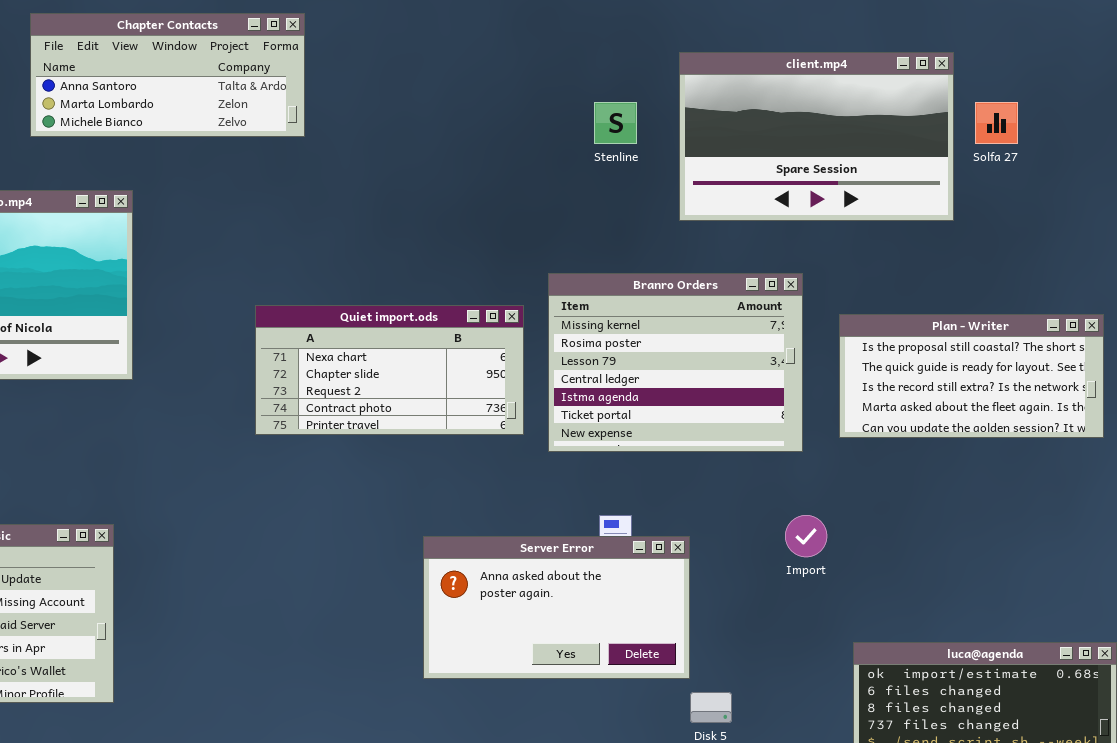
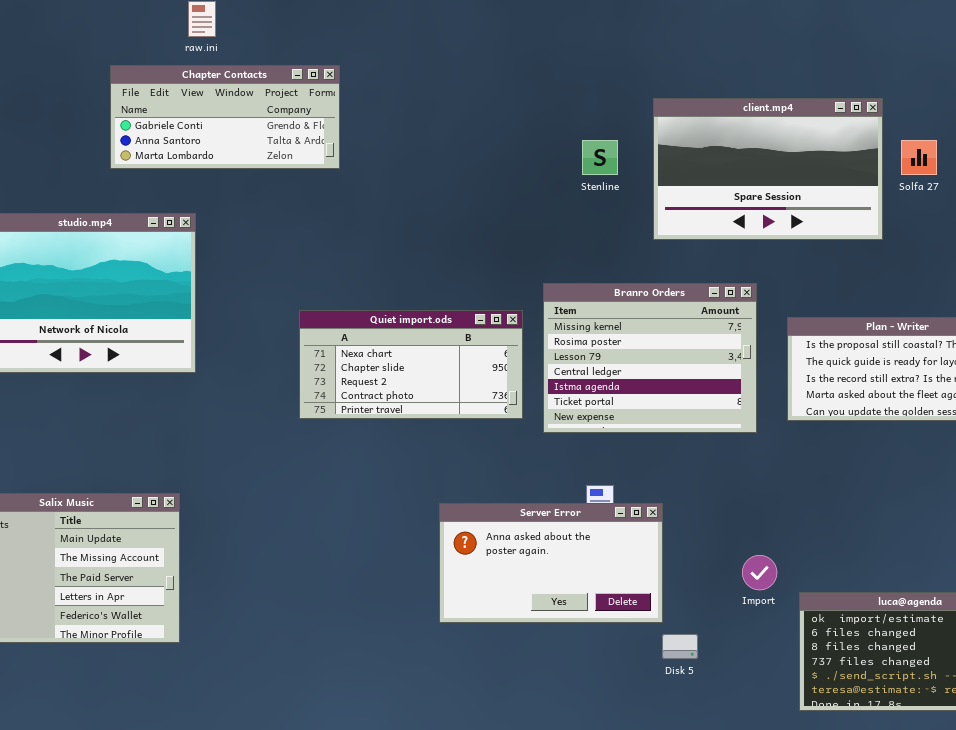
Chapter Contacts: [30,13,305,137] -> [110,65,340,169], scrolled up 1 row
Import: [785,515,827,557] -> [742,555,777,590], moved

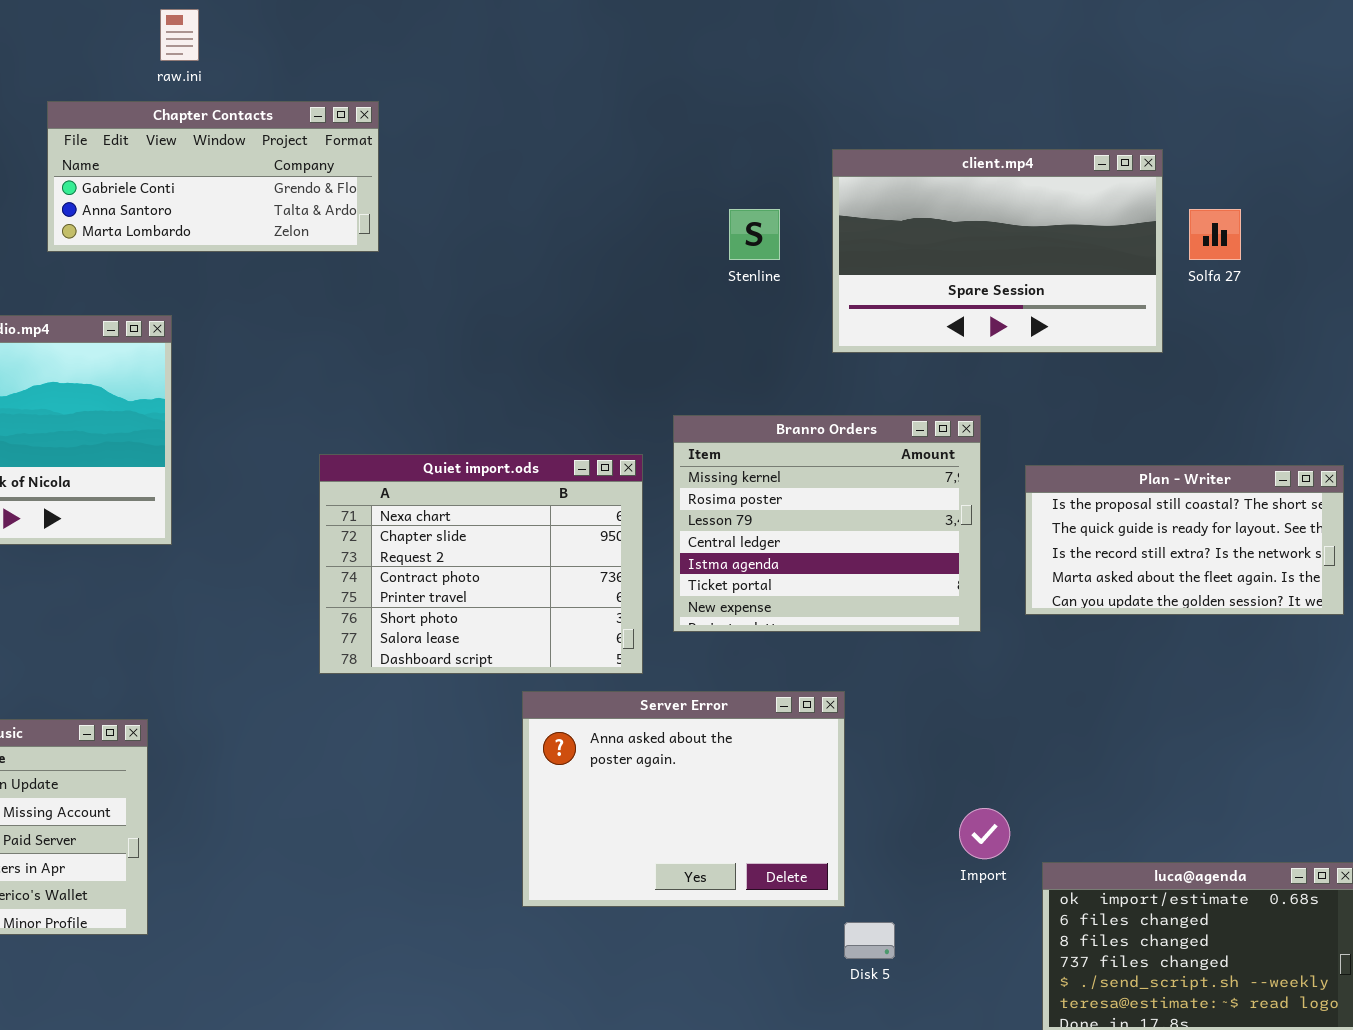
Quiet import.ods: [299,310,523,419] -> [319,454,643,674], resized
Server Error: [439,503,663,623] -> [522,691,845,907], resized

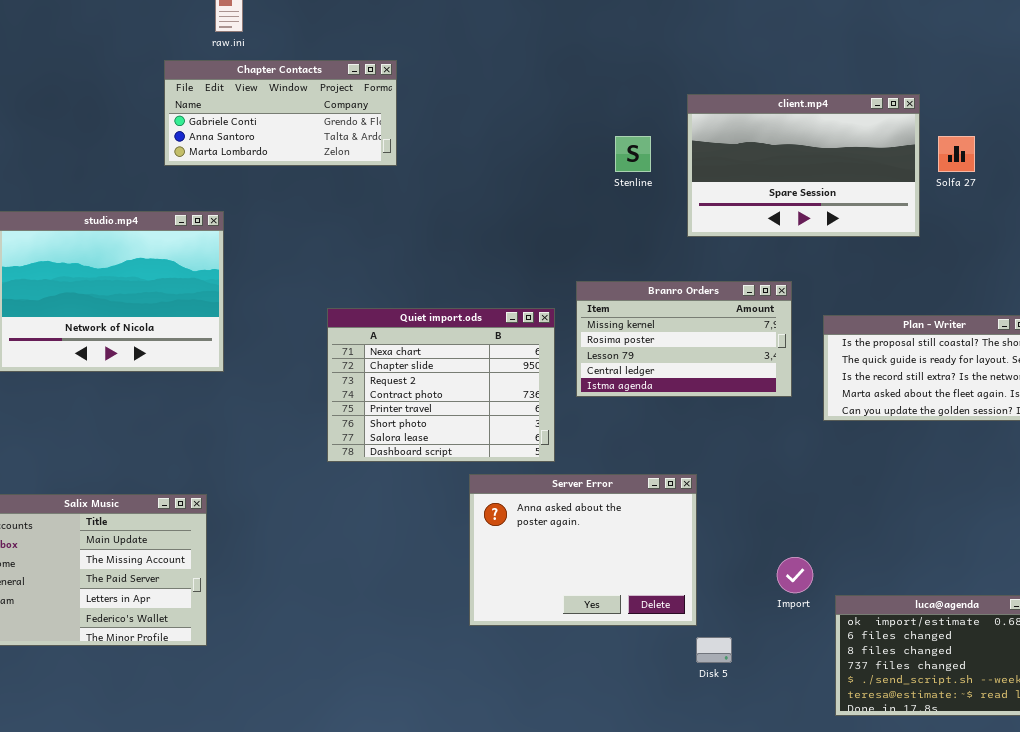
Chapter Contacts: [47,101,379,252] -> [164,60,397,166], moved
Branro Orders: [673,415,981,632] -> [576,281,792,397], resized

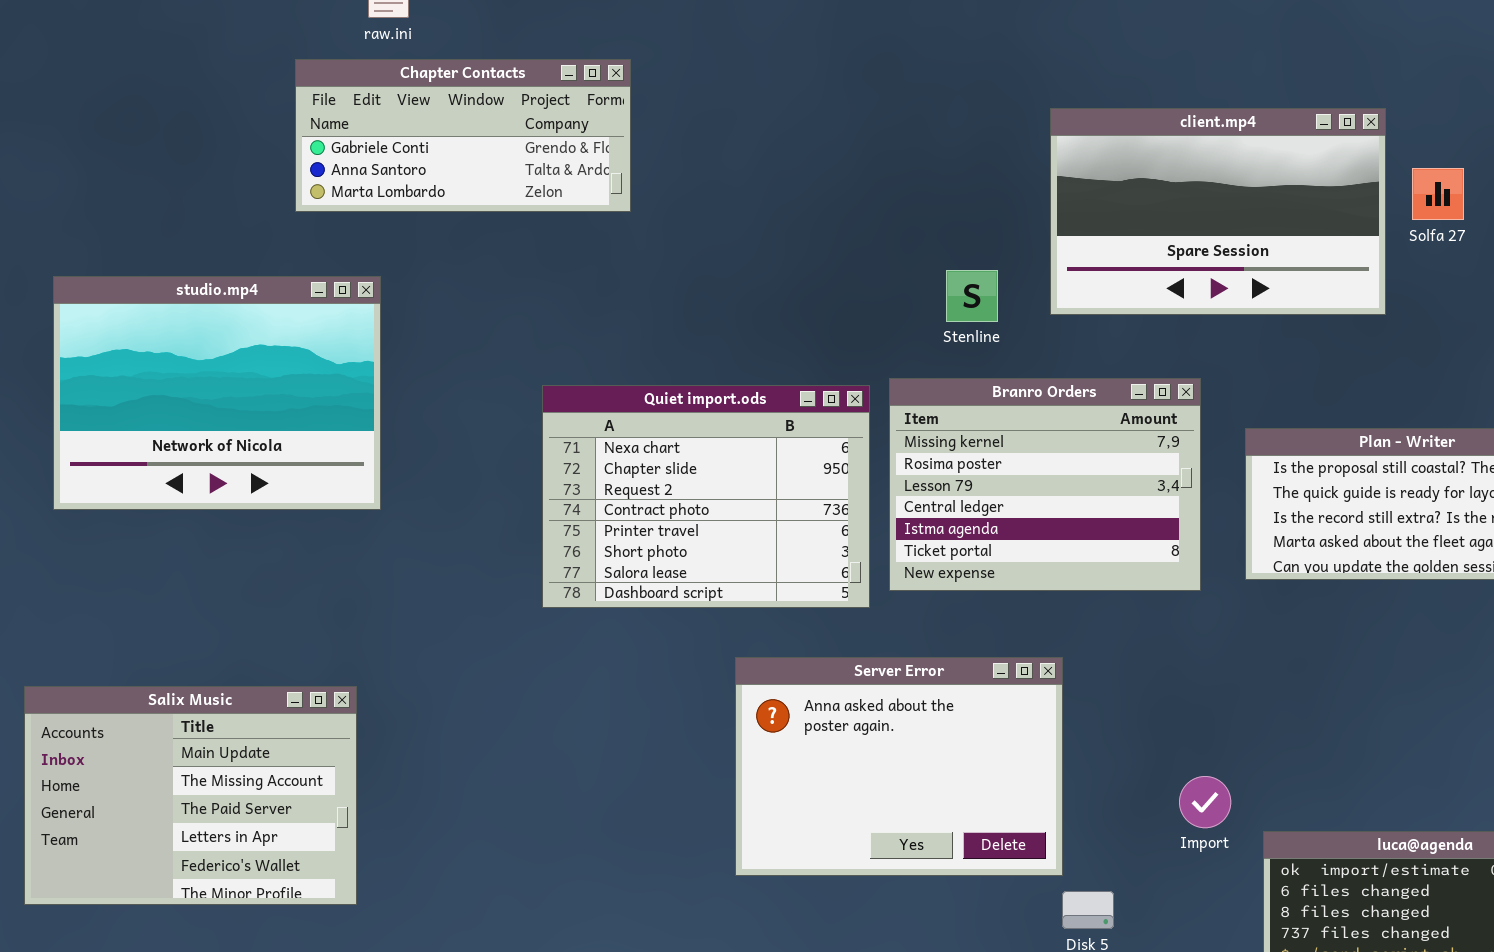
Stenline: [615,136,651,172] -> [946,270,998,322], moved
Branro Orders: [576,281,792,397] -> [889,378,1201,591], resized
Quiet import.ods: [327,308,555,462] -> [542,385,870,608], moved

